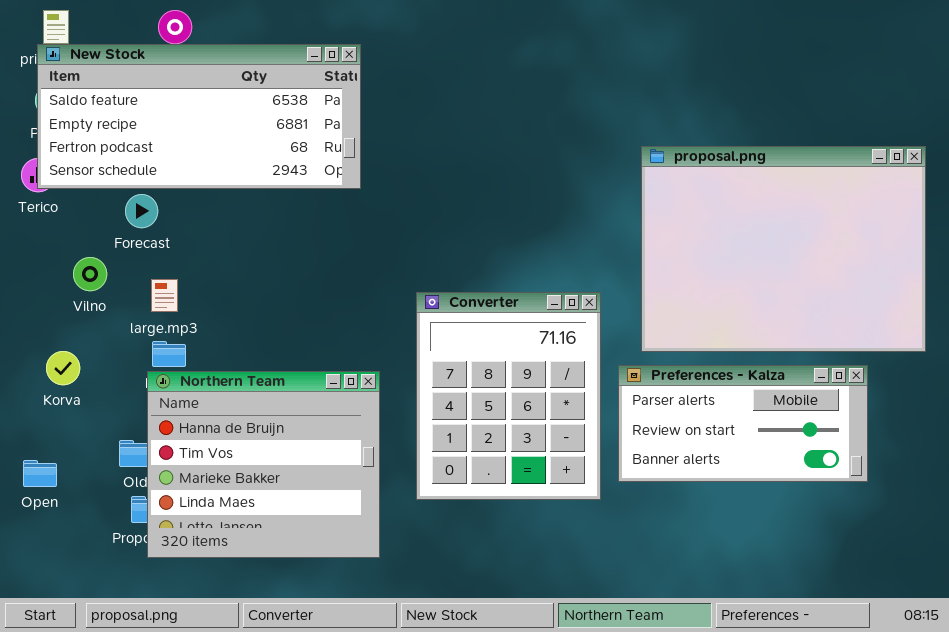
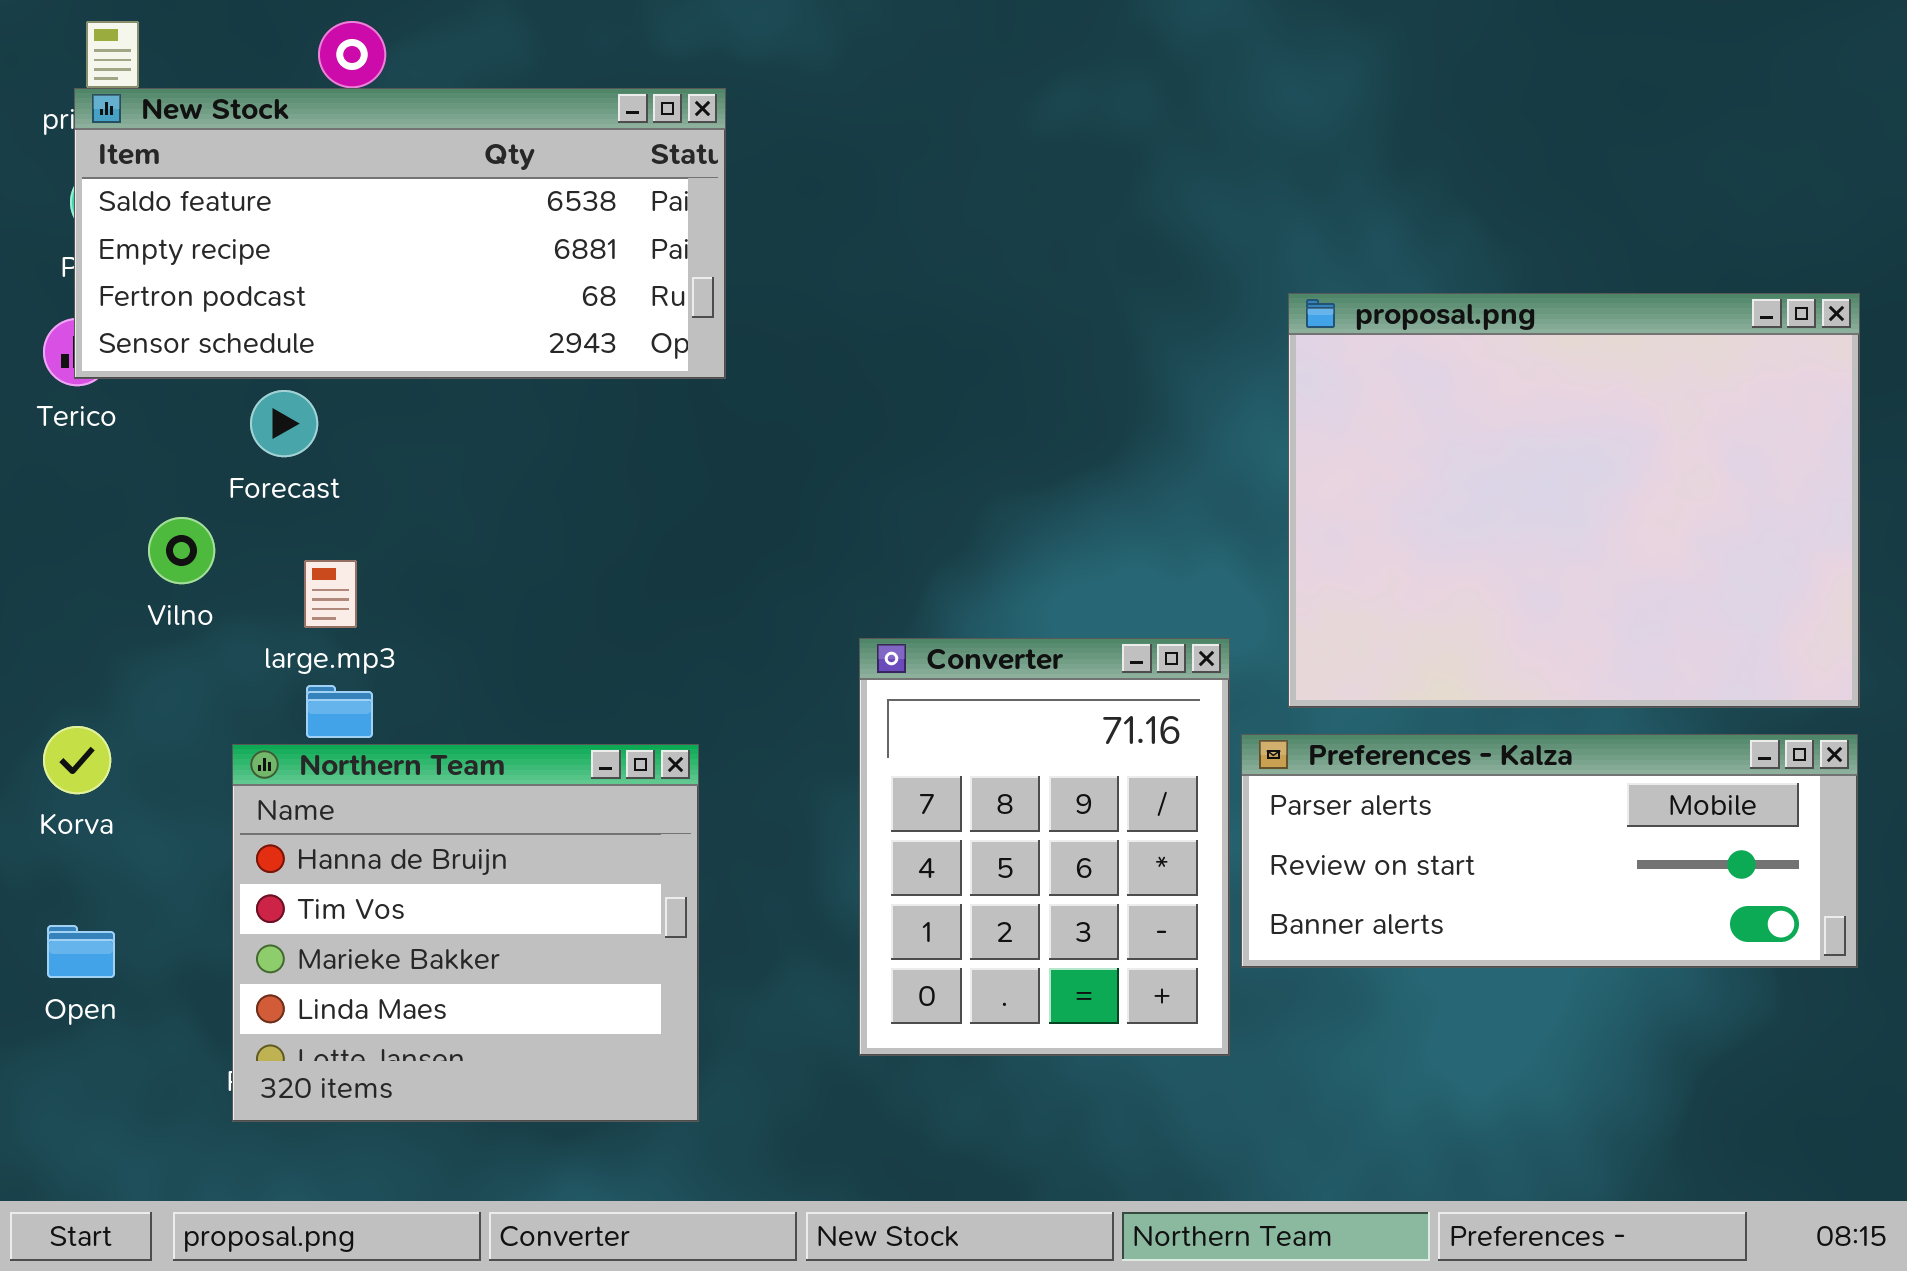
Converter: [416,292,601,500] -> [859,638,1230,1056], moved
Korva: [46,351,80,385] -> [43,726,111,794], moved
Preferences - Kalza: [618,365,868,482] -> [1241,734,1858,968], resized
Northern Team: [147,371,380,558] -> [232,744,699,1122], moved

